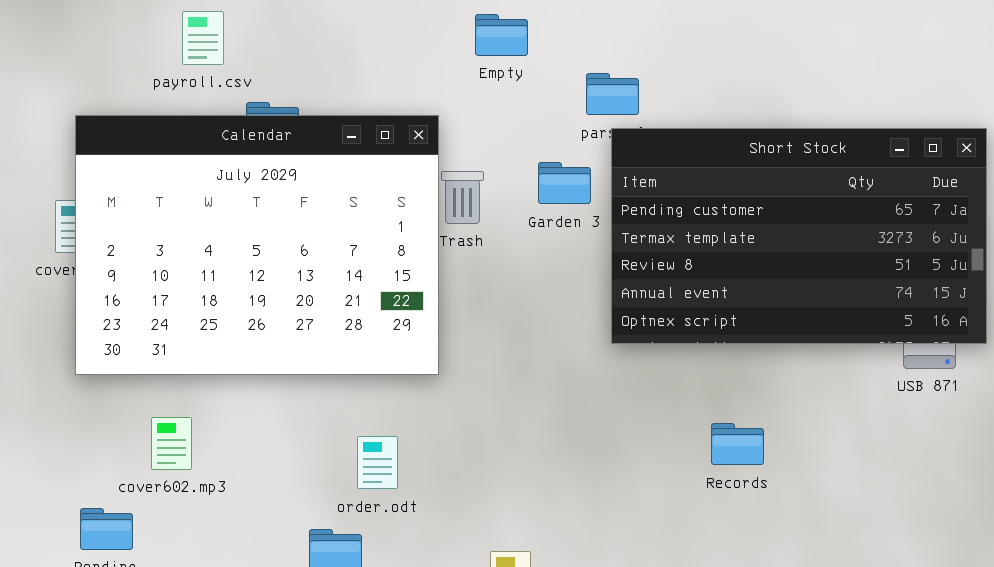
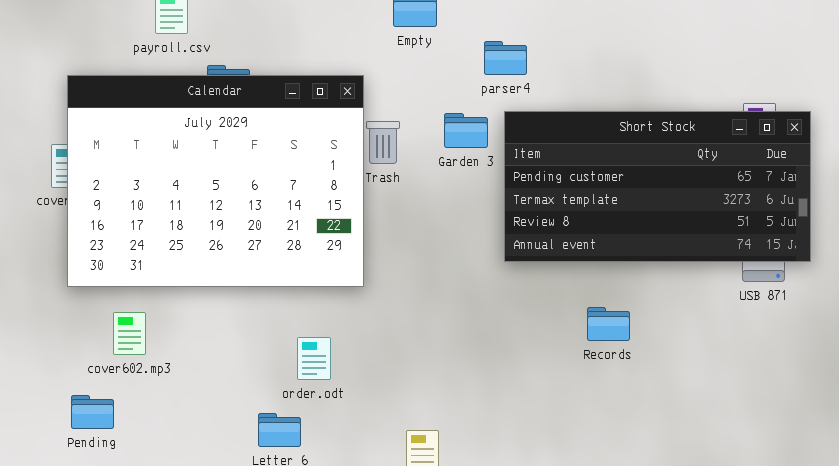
Short Stock: [611,128,987,344] -> [504,111,811,262], resized
cover602.mp3: [151,417,192,470] -> [113,312,146,355], moved
Records: [711,423,764,465] -> [587,307,630,341], moved

